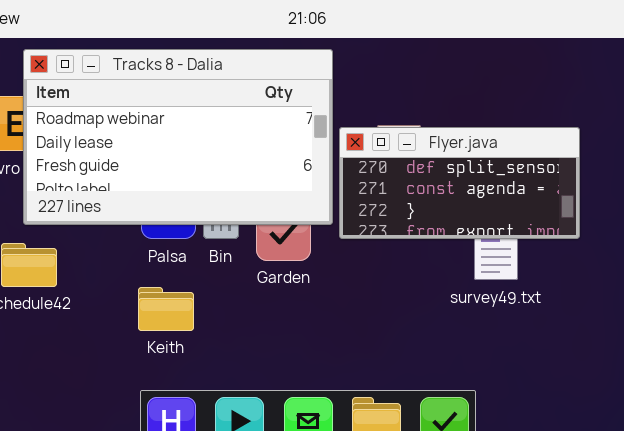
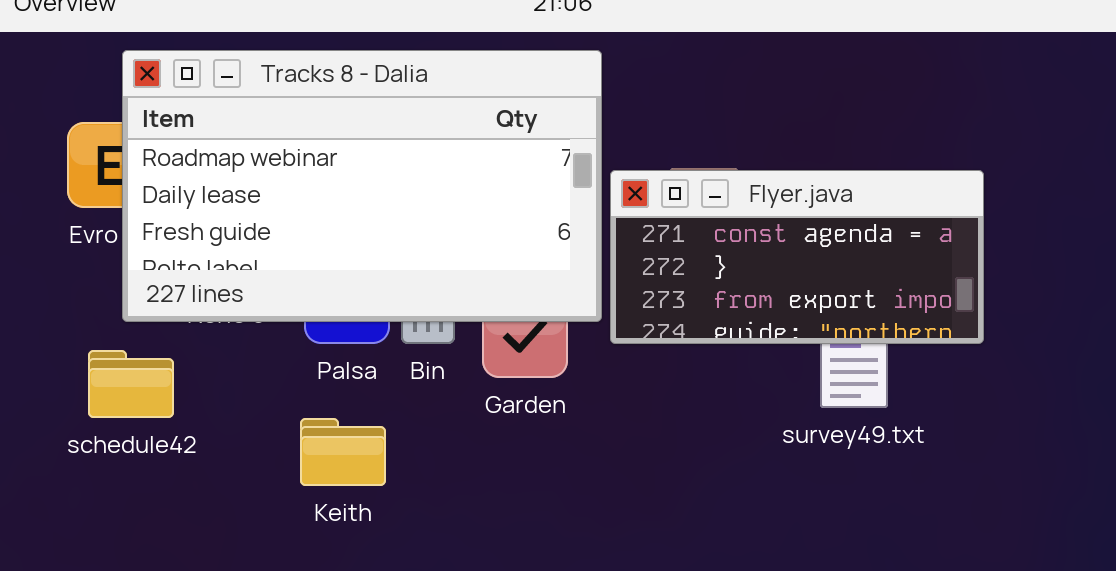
Flyer.java: [339,127,580,239] -> [610,170,984,344], scrolled down 1 row

